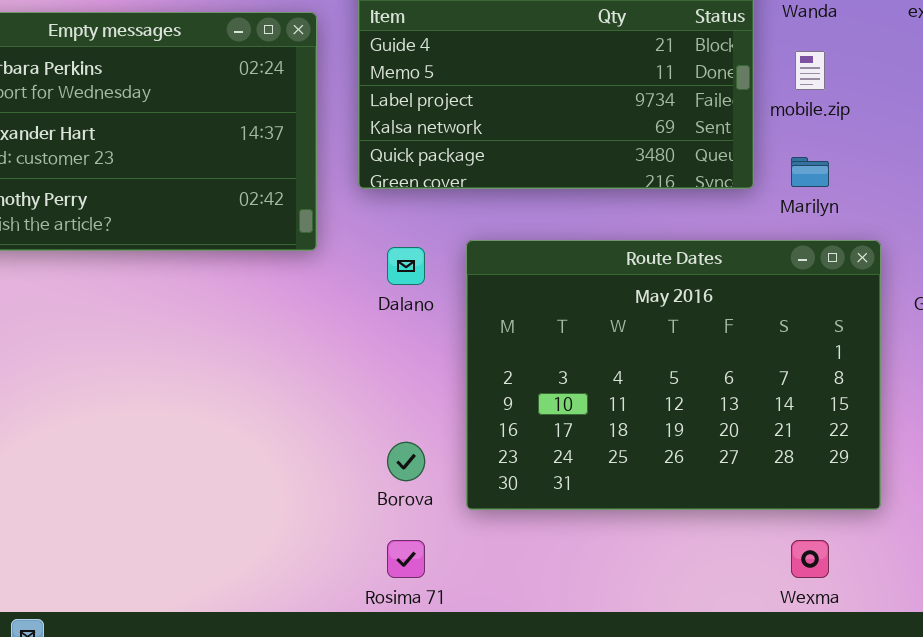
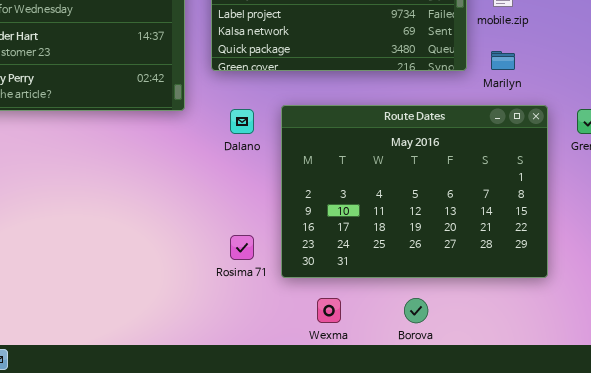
Borova: [387,442,425,481] -> [404,298,428,323], moved
Rosima 71: [387,540,425,578] -> [230,235,254,260], moved
Wexma: [791,540,829,578] -> [317,298,341,323], moved

